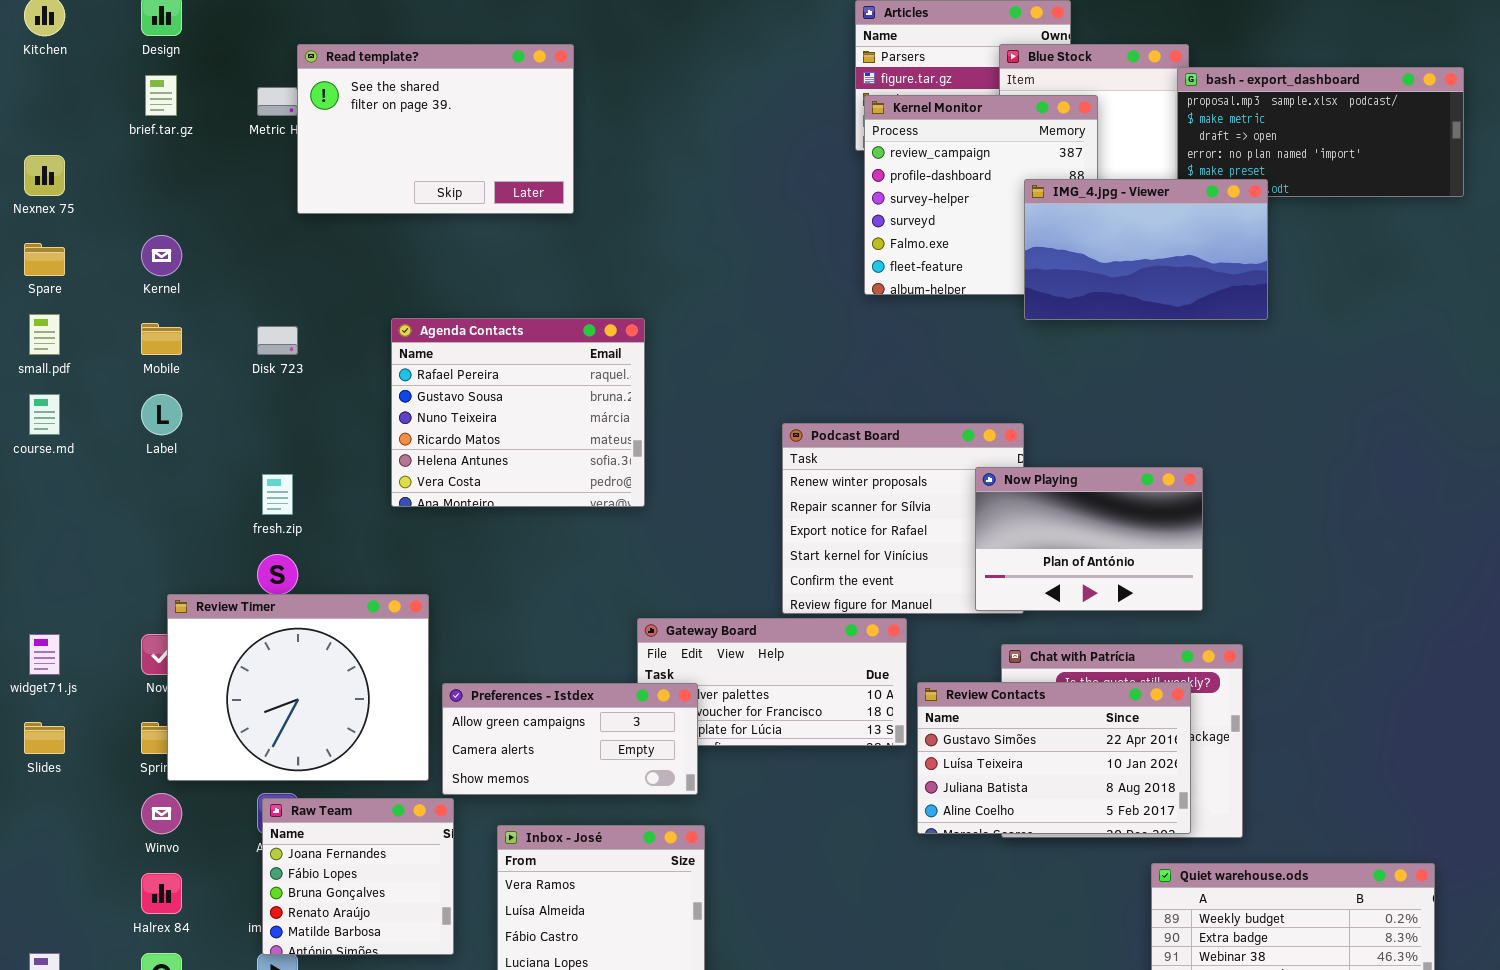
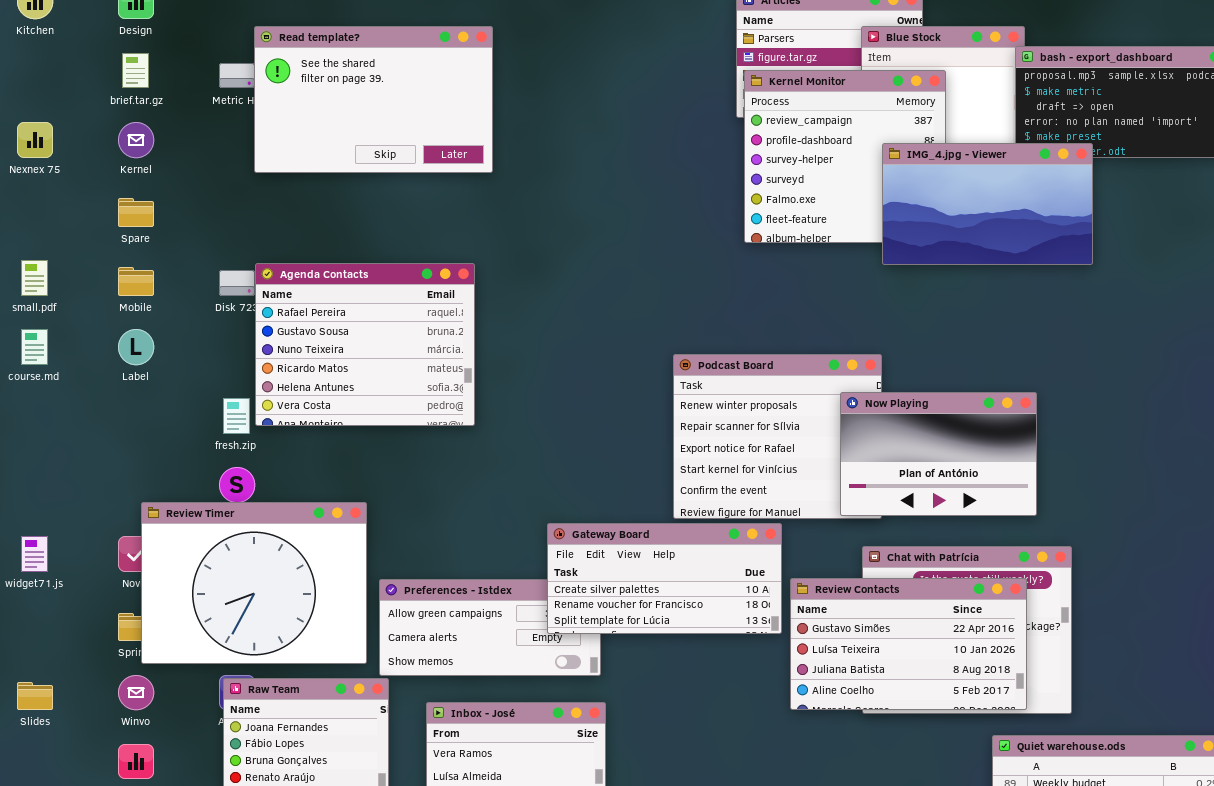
Kernel: [141,235,182,276] -> [118,122,154,158], moved
Spare: [24,243,65,276] -> [118,198,154,227], moved
Agenda Contacts: [391,318,645,507] -> [255,263,475,426], moved
Gateway Board: [637,618,907,746] -> [547,523,782,634], raised
Slides: [24,722,65,754] -> [17,682,53,710], moved

